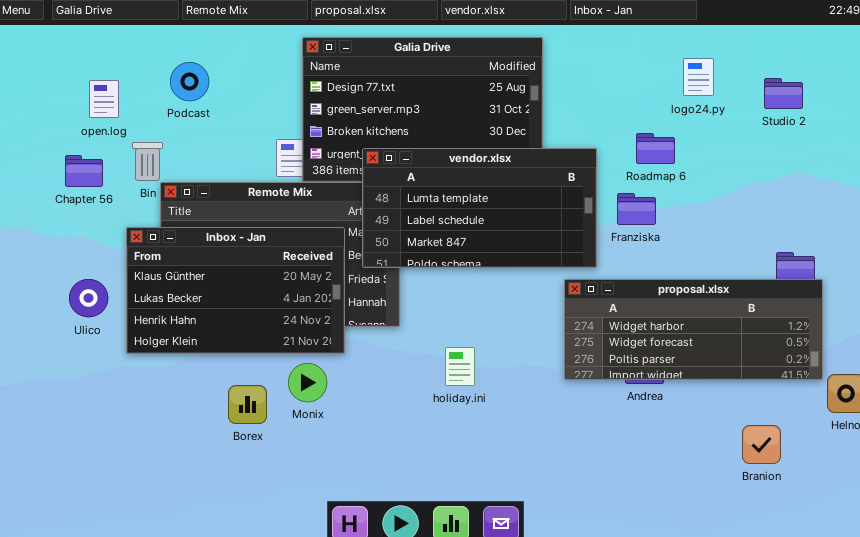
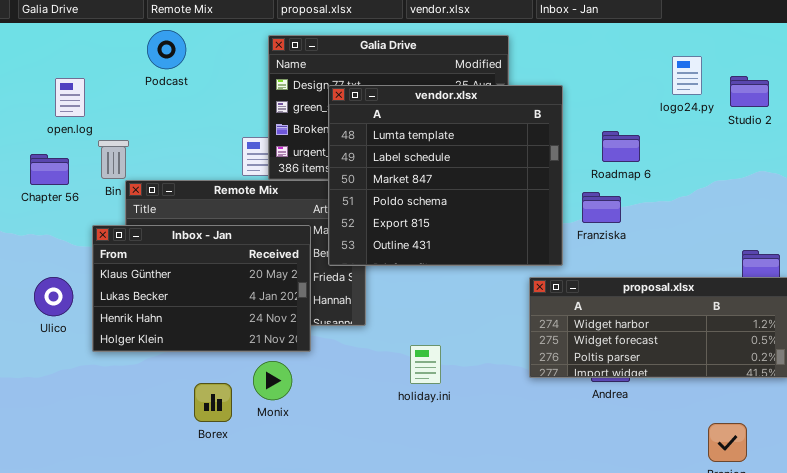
logo24.py: [683,58,714,96] -> [672,56,702,95], moved
Podcast: [170,62,209,101] -> [147,30,186,69], moved
vendor.xlsx: [362,148,597,268] -> [328,85,563,266], resized

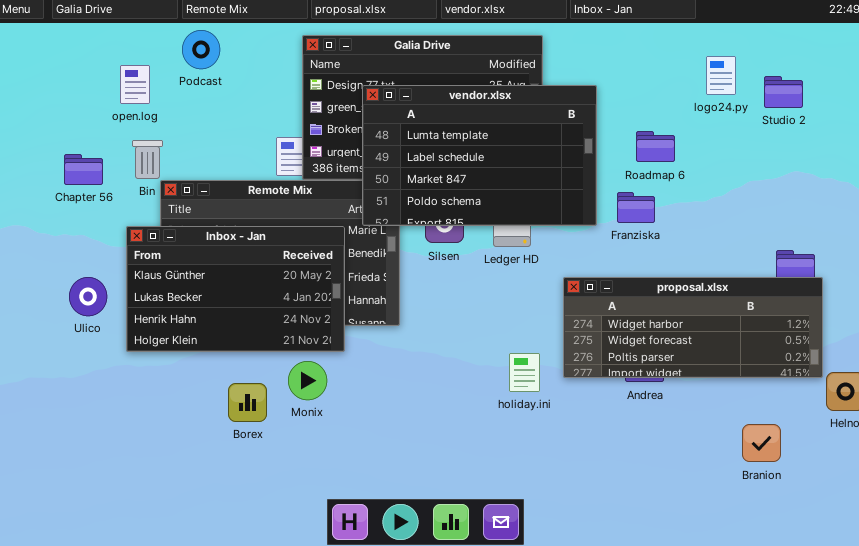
open.log: [55,78,85,117] -> [120,65,150,104], moved
vendor.xlsx: [328,85,563,266] -> [362,85,597,226], resized
holiday.ini: [410,345,441,384] -> [509,353,540,392], moved

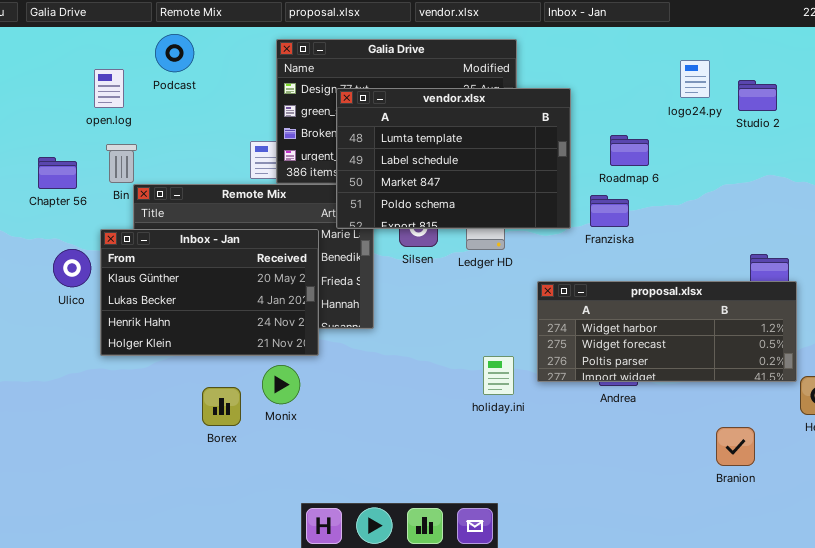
Ulico: [69,277,107,316] -> [53,249,91,287], moved

